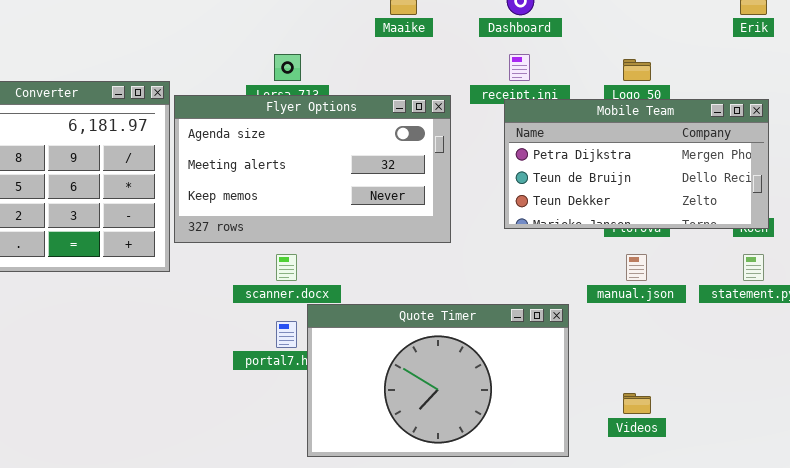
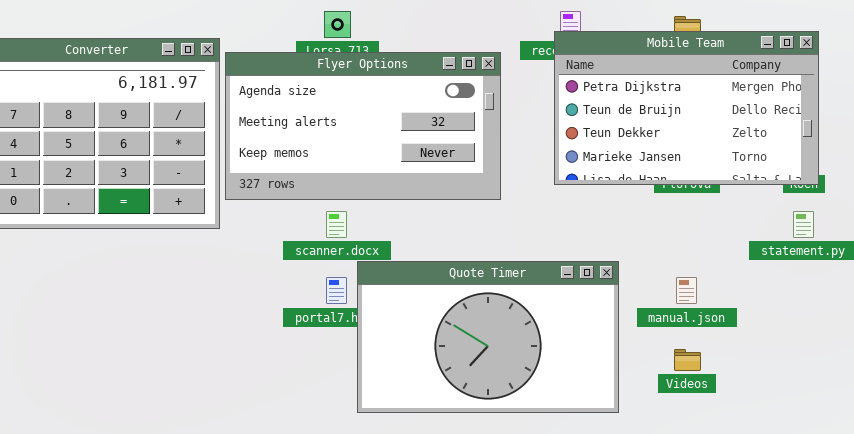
Mobile Team: [504,99,769,229] -> [554,31,819,185], resized
manual.json: [626,254,647,281] -> [676,277,697,304], moved

